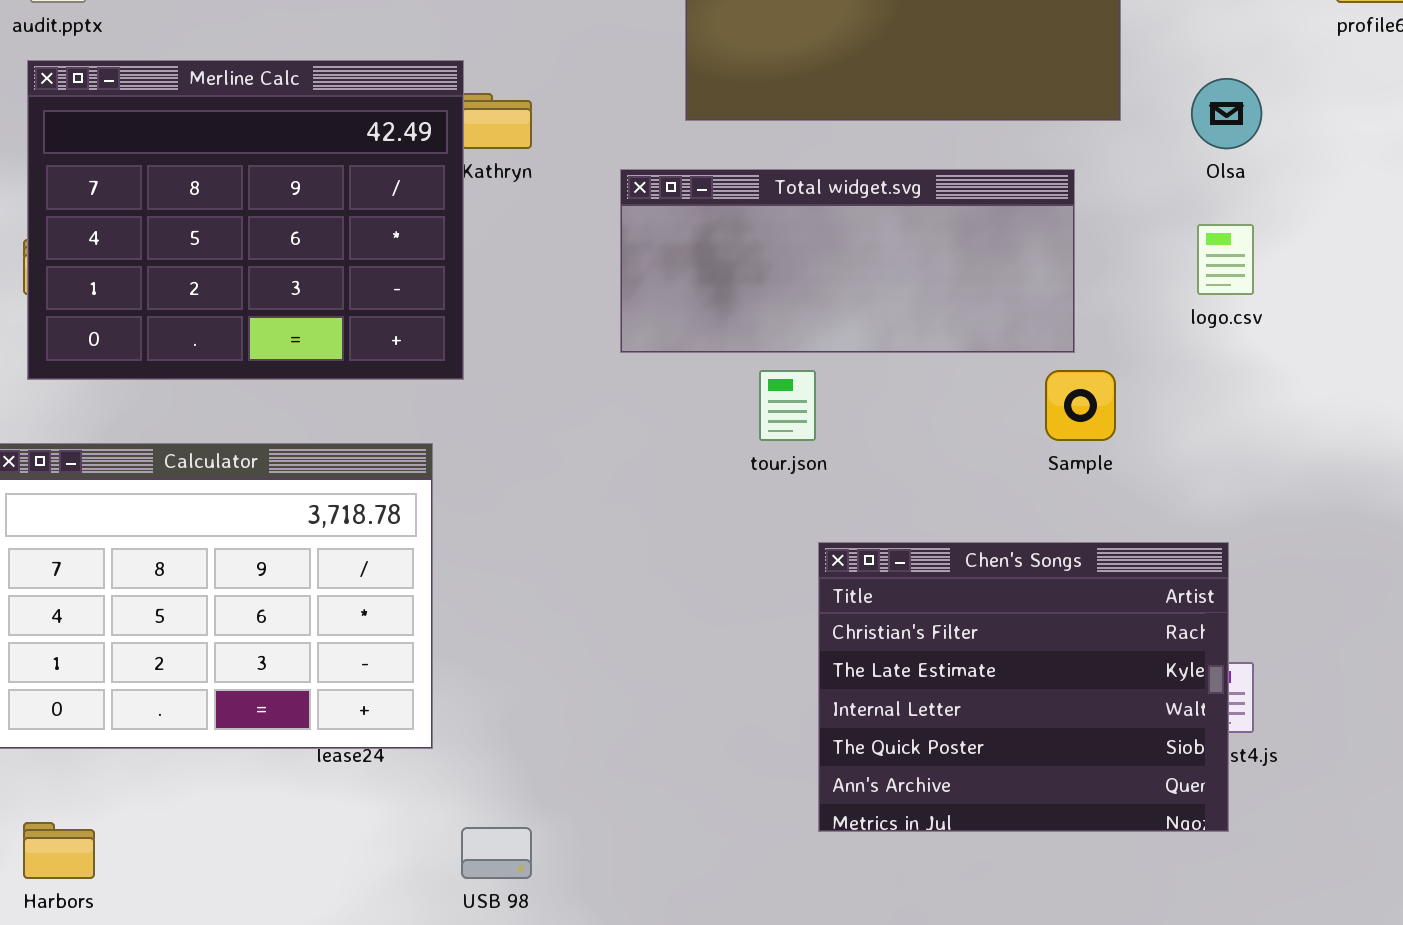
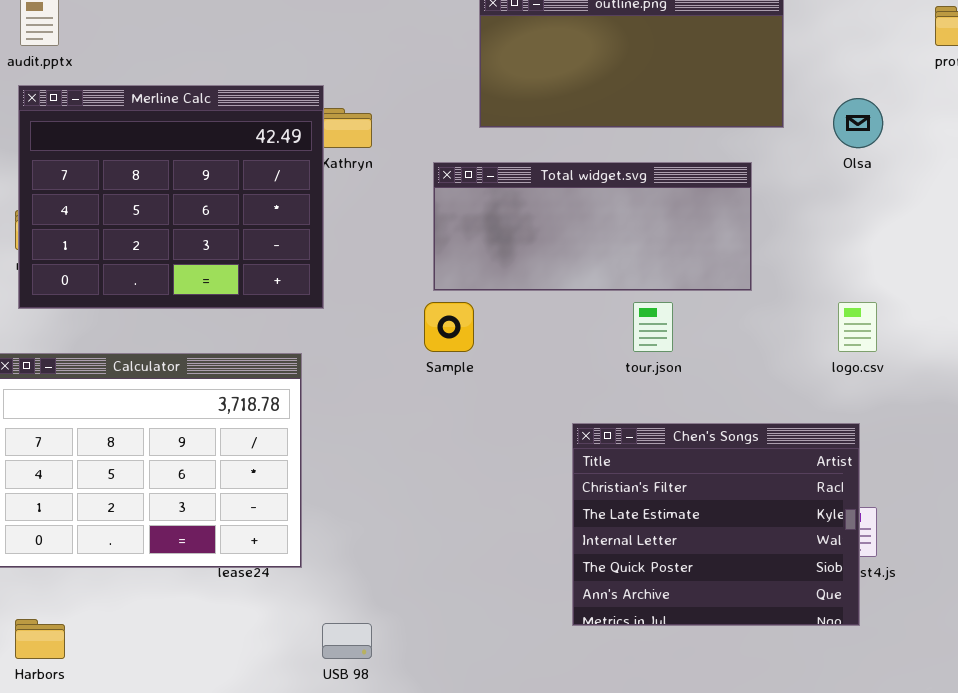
logo.csv: [1197,224,1254,295] -> [838,302,877,352], moved
tour.json: [759,370,816,441] -> [633,302,673,352], moved
Sample: [1045,370,1116,441] -> [424,302,474,352], moved

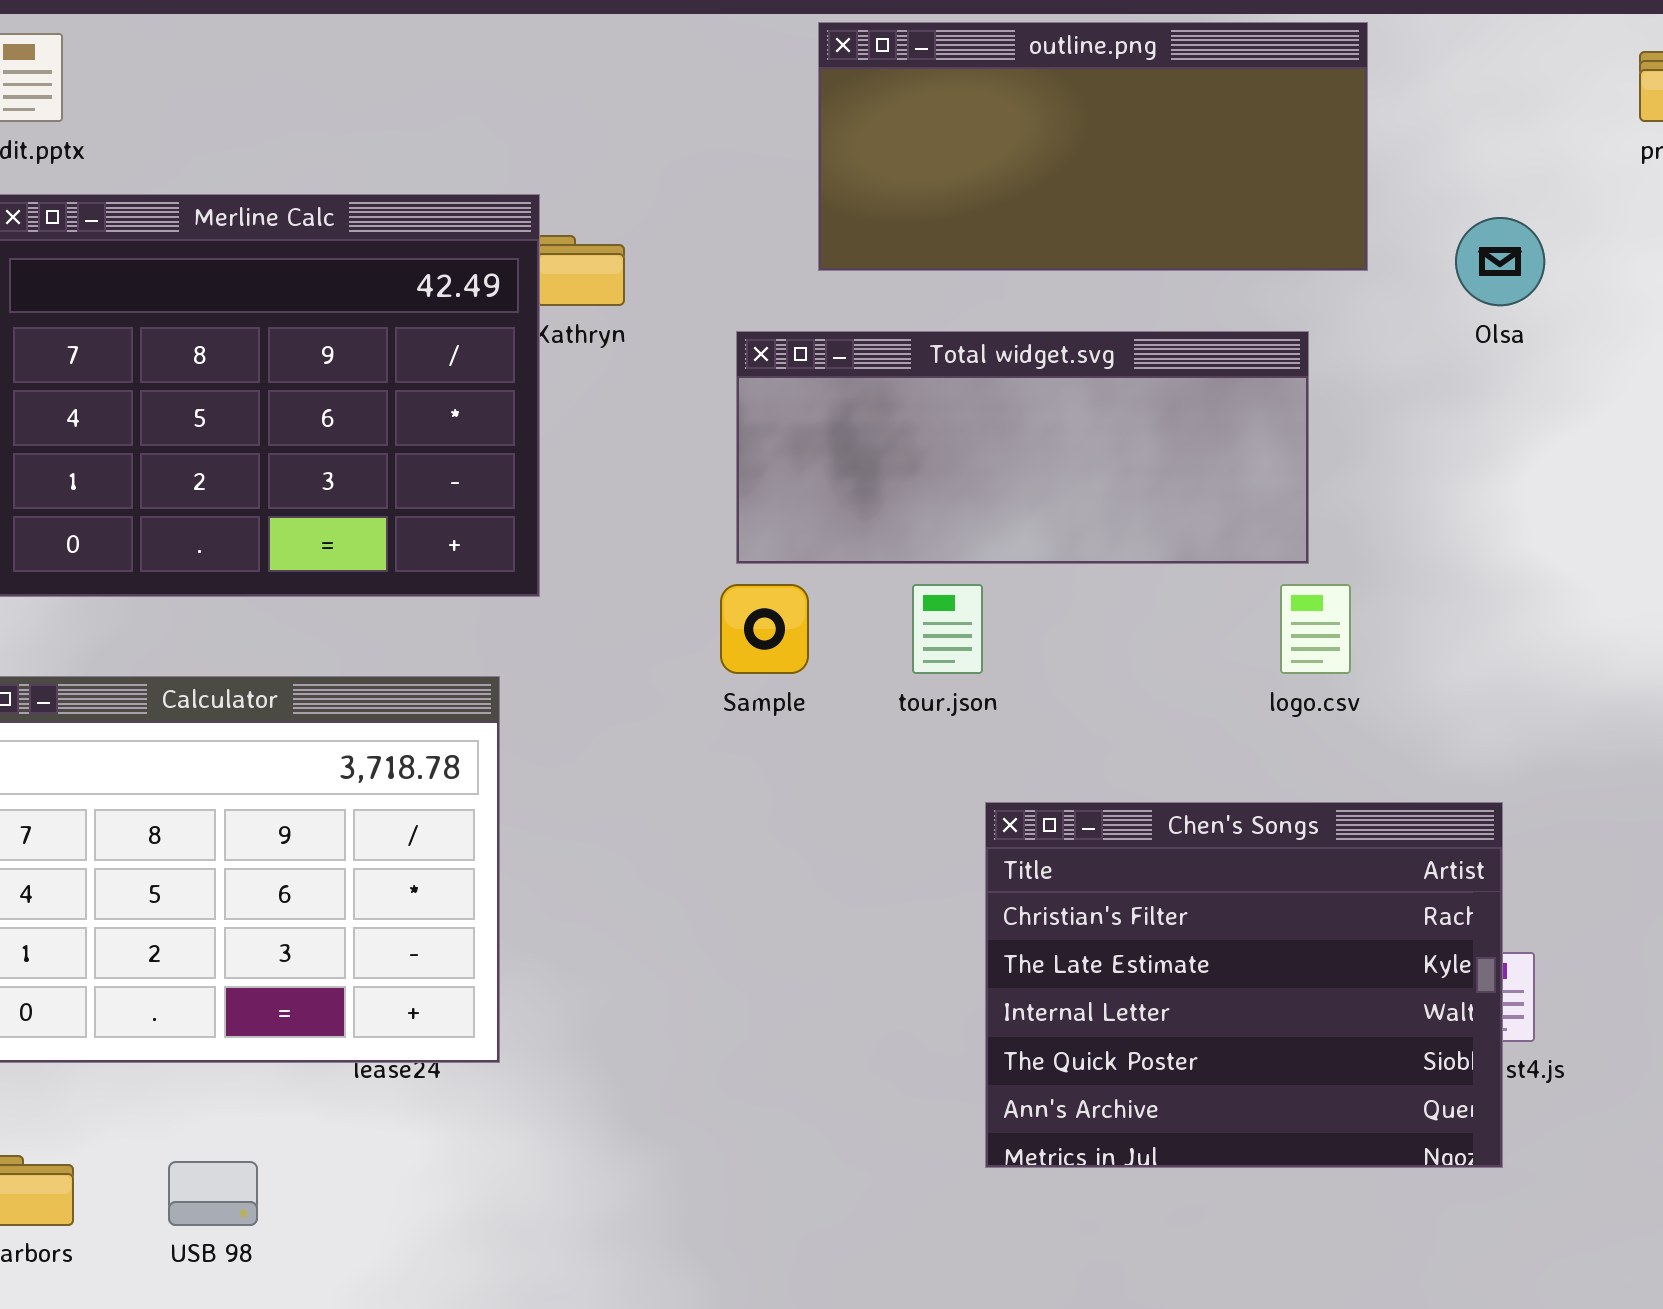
tour.json: [633,302,673,352] -> [912,584,983,674], moved
logo.csv: [838,302,877,352] -> [1280,584,1351,674], moved
USB 98: [322,623,372,659] -> [168,1161,258,1226], moved

